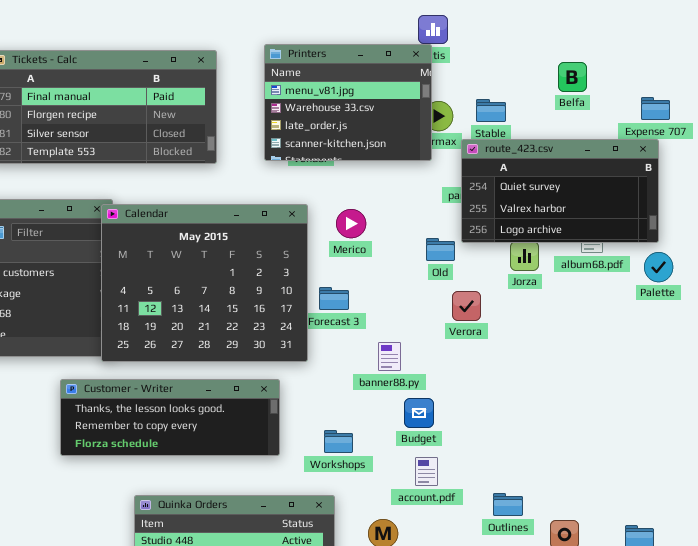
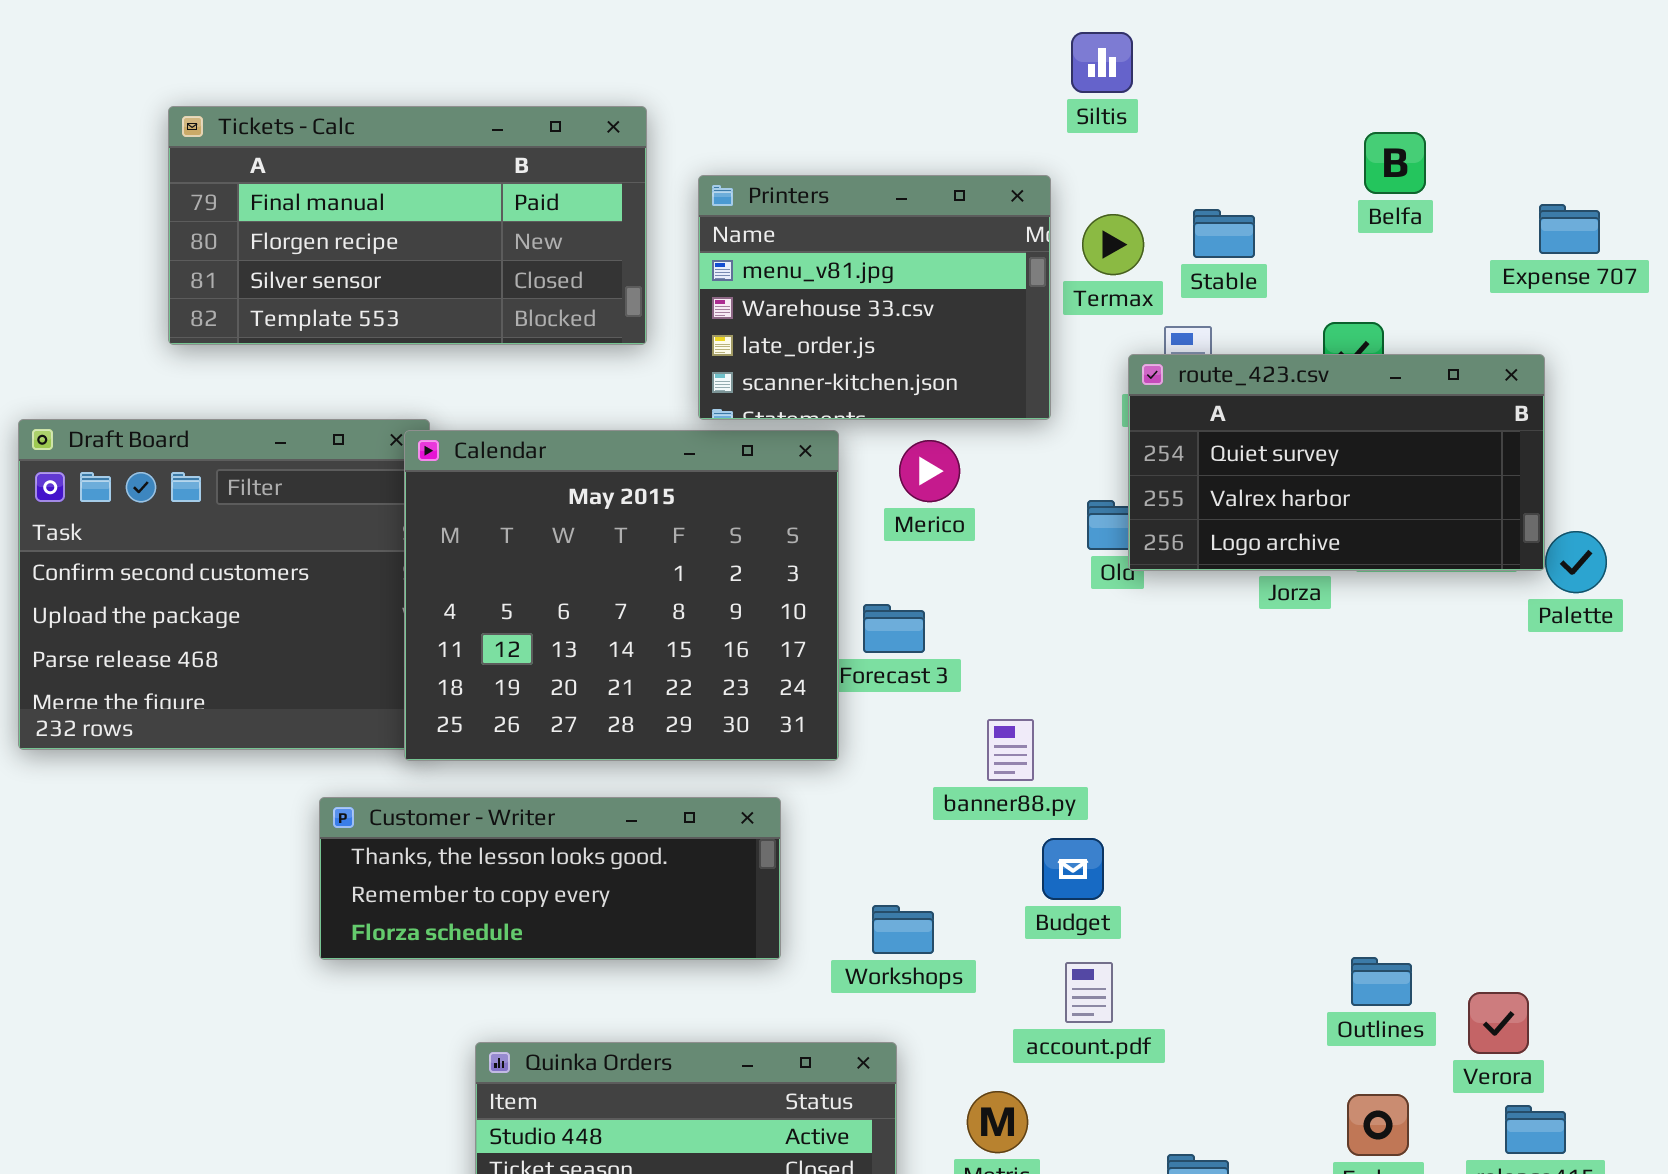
Printers: [264,44,432,161] -> [698,175,1051,420], moved
route_423.csv: [461,139,659,243] -> [1128,354,1545,571], moved
Verora: [452,291,481,321] -> [1468,992,1529,1054], moved
Outlines: [493,493,523,516] -> [1351,957,1412,1006], moved

